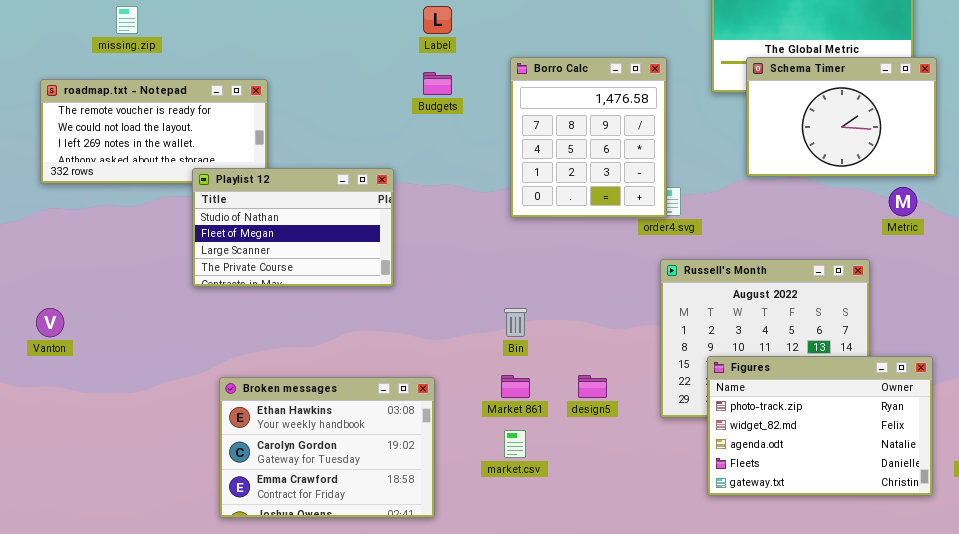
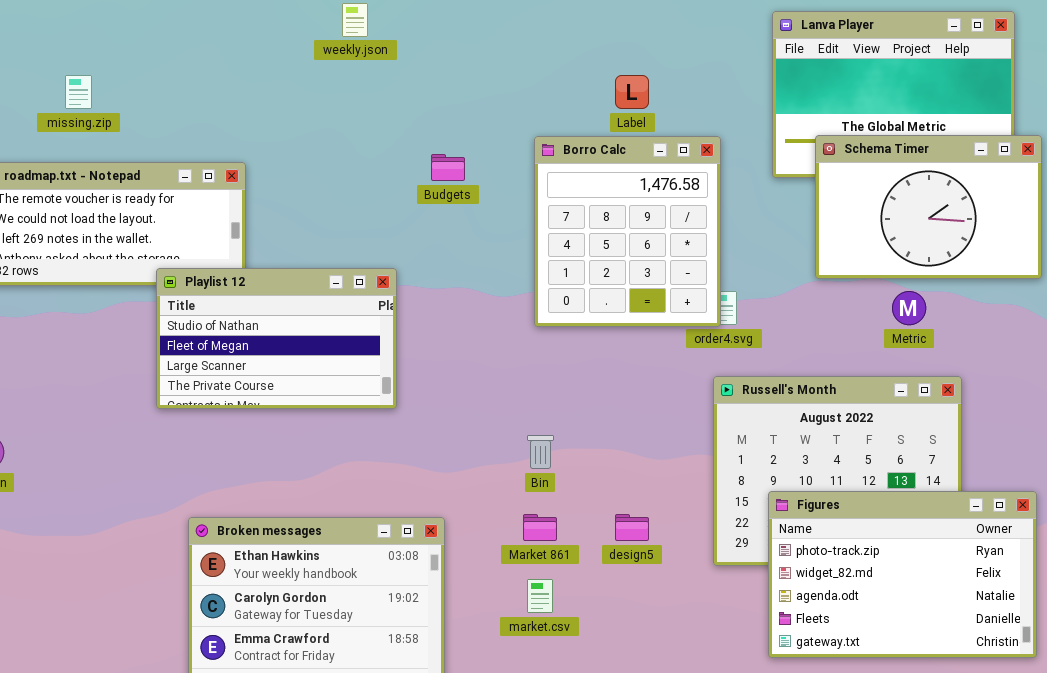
Label: [423,6,452,34] -> [615,75,649,109], moved
Metric: [889,187,917,216] -> [892,291,926,325], moved

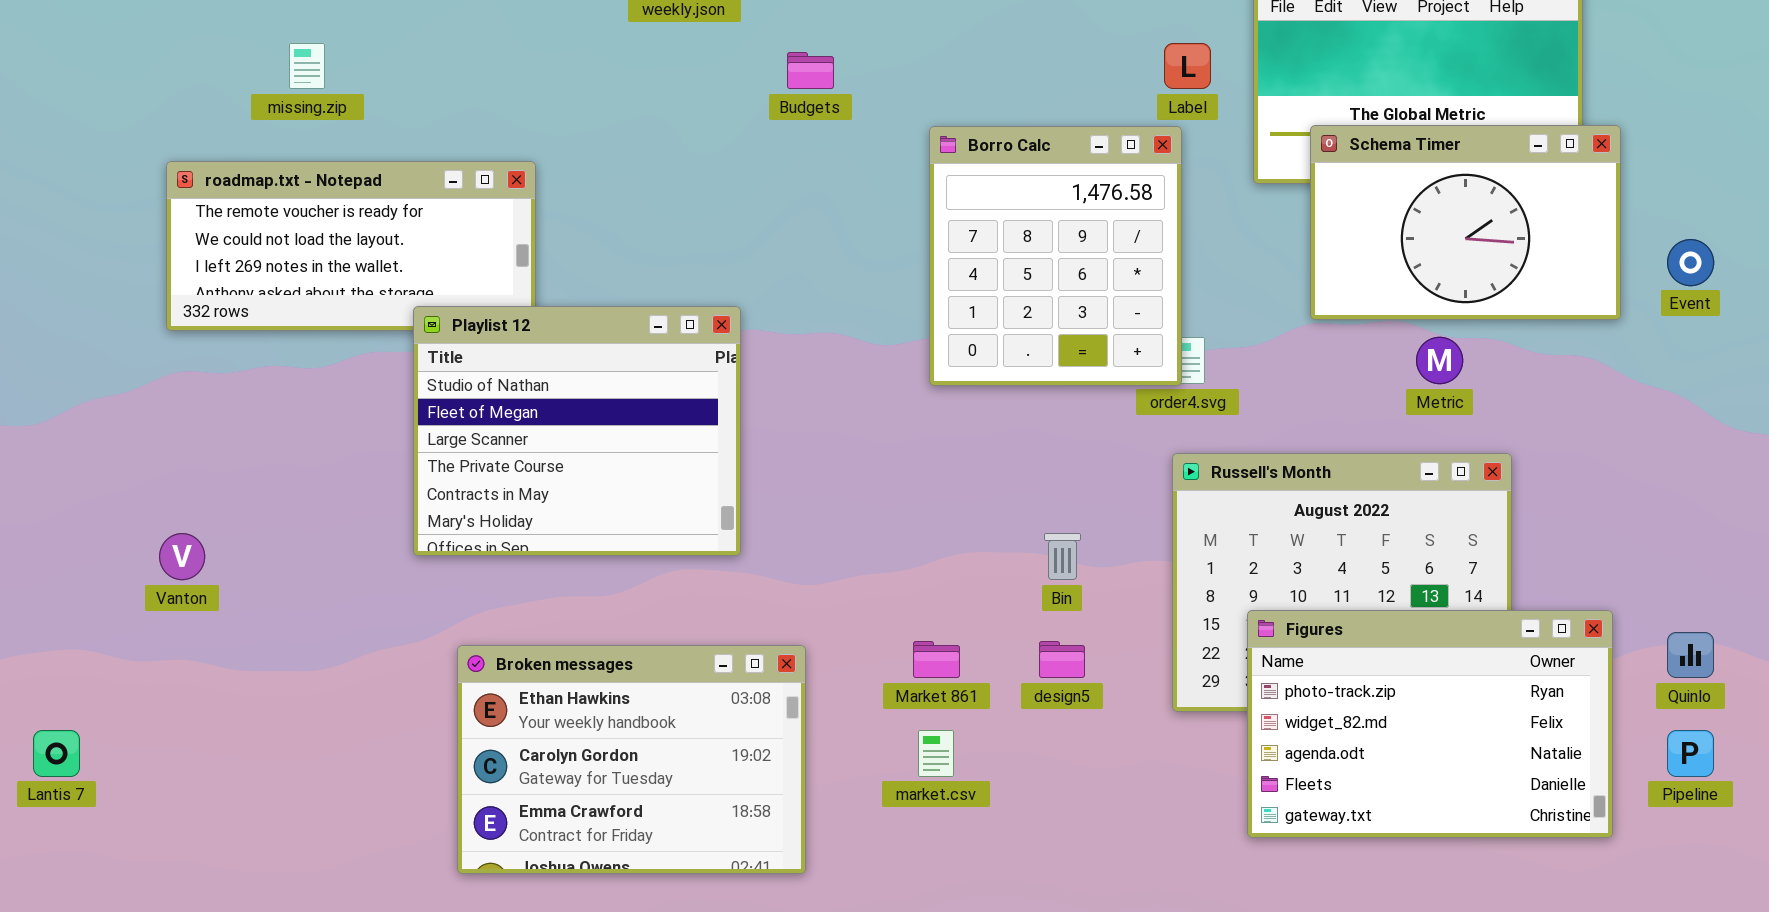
Label: [615,75,649,109] -> [1164,43,1211,89], moved
Budgets: [431,154,465,181] -> [787,52,834,89], moved
Playlist 12: [156,268,397,409] -> [413,306,741,556], resized
Bin: [527,435,554,469] -> [1044,533,1081,580], moved

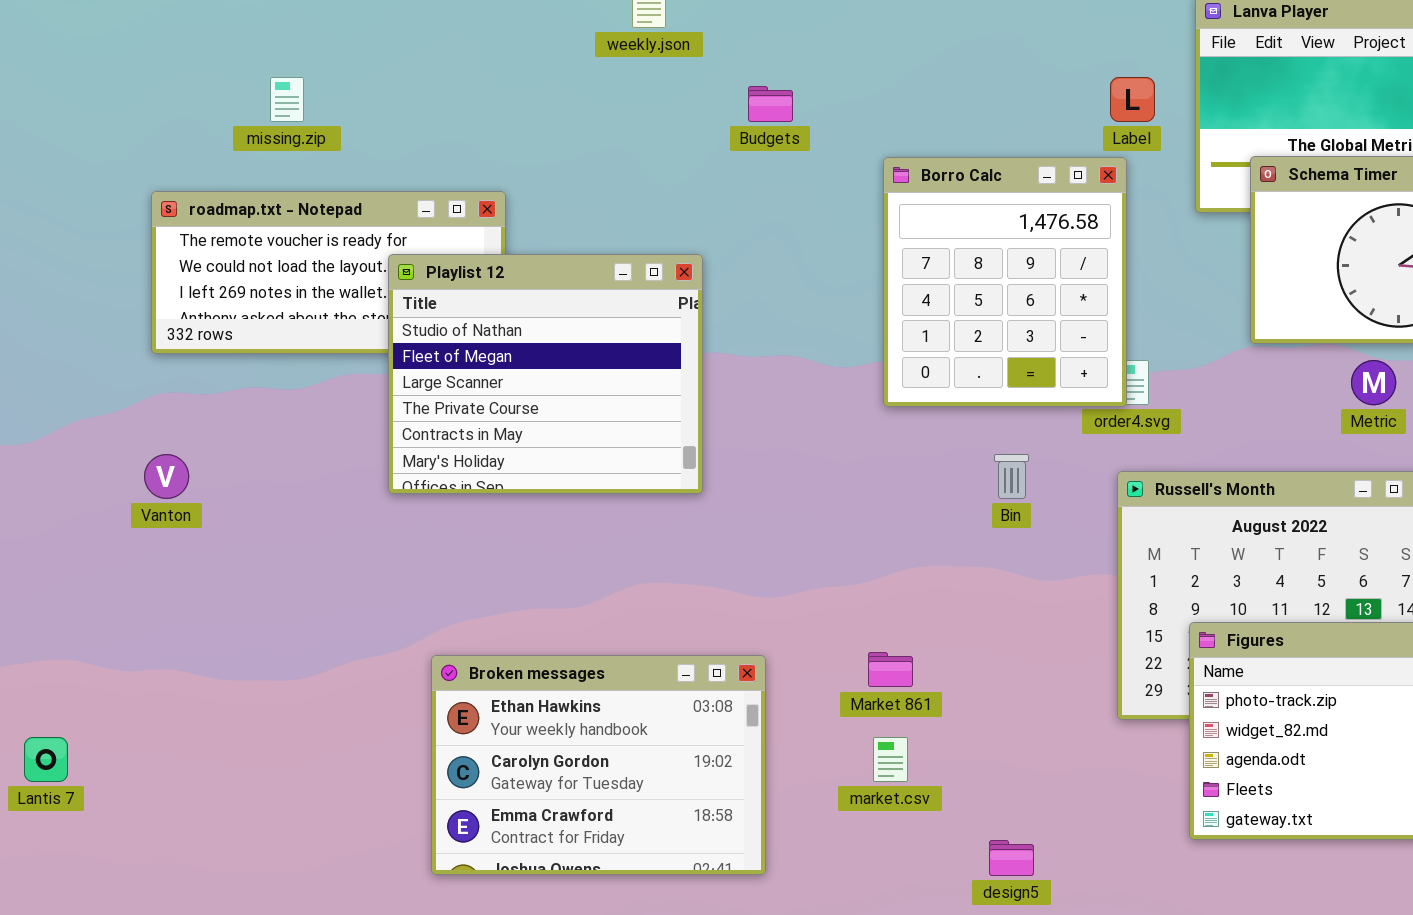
Playlist 12: [413,306,741,556] -> [388,254,703,494], moved
Vanton: [159,533,205,580] -> [144,454,189,499], moved
Bin: [1044,533,1081,580] -> [994,454,1029,499], moved
design5: [1039,641,1085,678] -> [989,840,1034,876], moved

